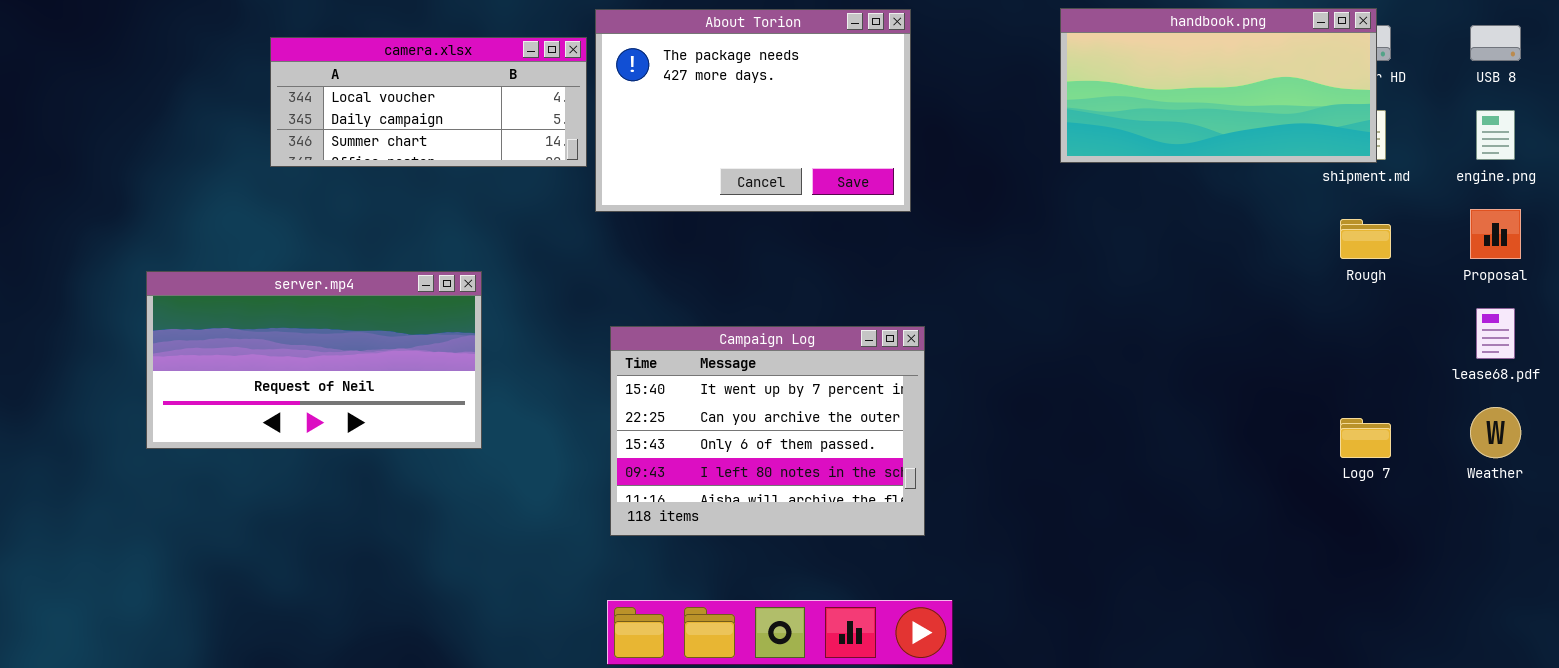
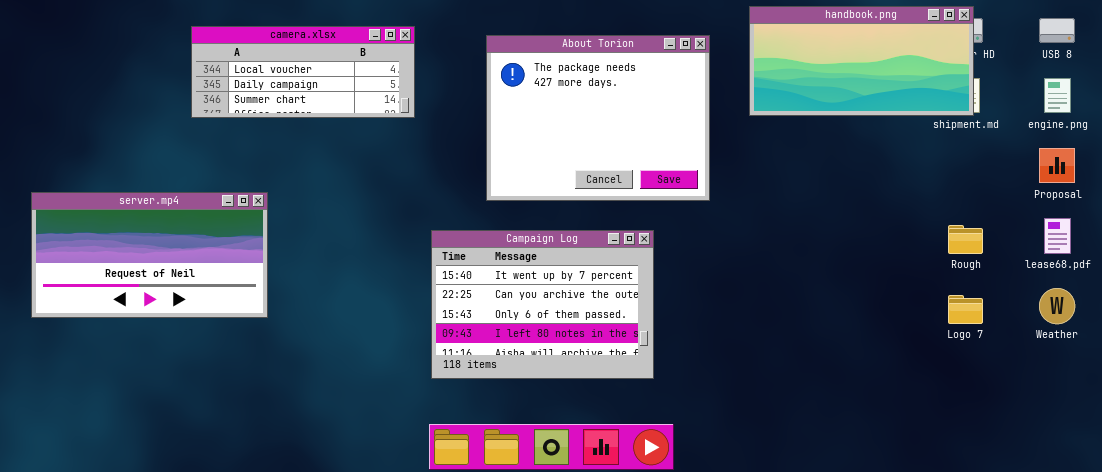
About Torion: [595,9,911,212] -> [486,35,710,201], moved, resized
Rough: [1340,219,1391,259] -> [948,225,983,254], moved
server.mp4: [146,271,482,449] -> [31,192,268,318], moved

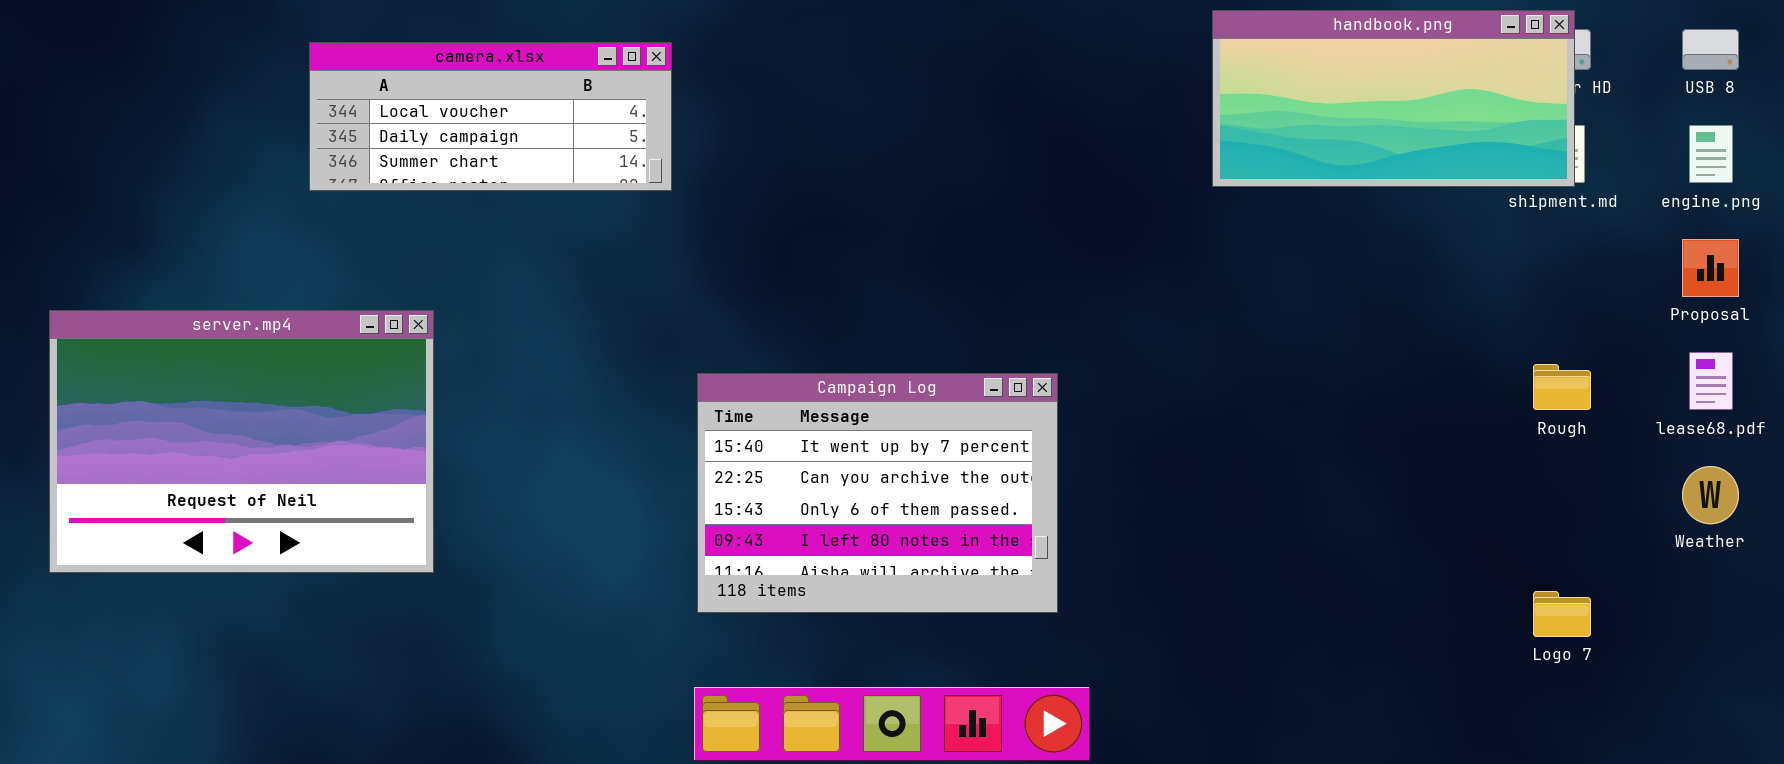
About Torion: [486,35,710,201] -> none, closed
server.mp4: [31,192,268,318] -> [49,310,434,573], resized
Logo 7: [948,295,983,324] -> [1533,591,1591,637], moved

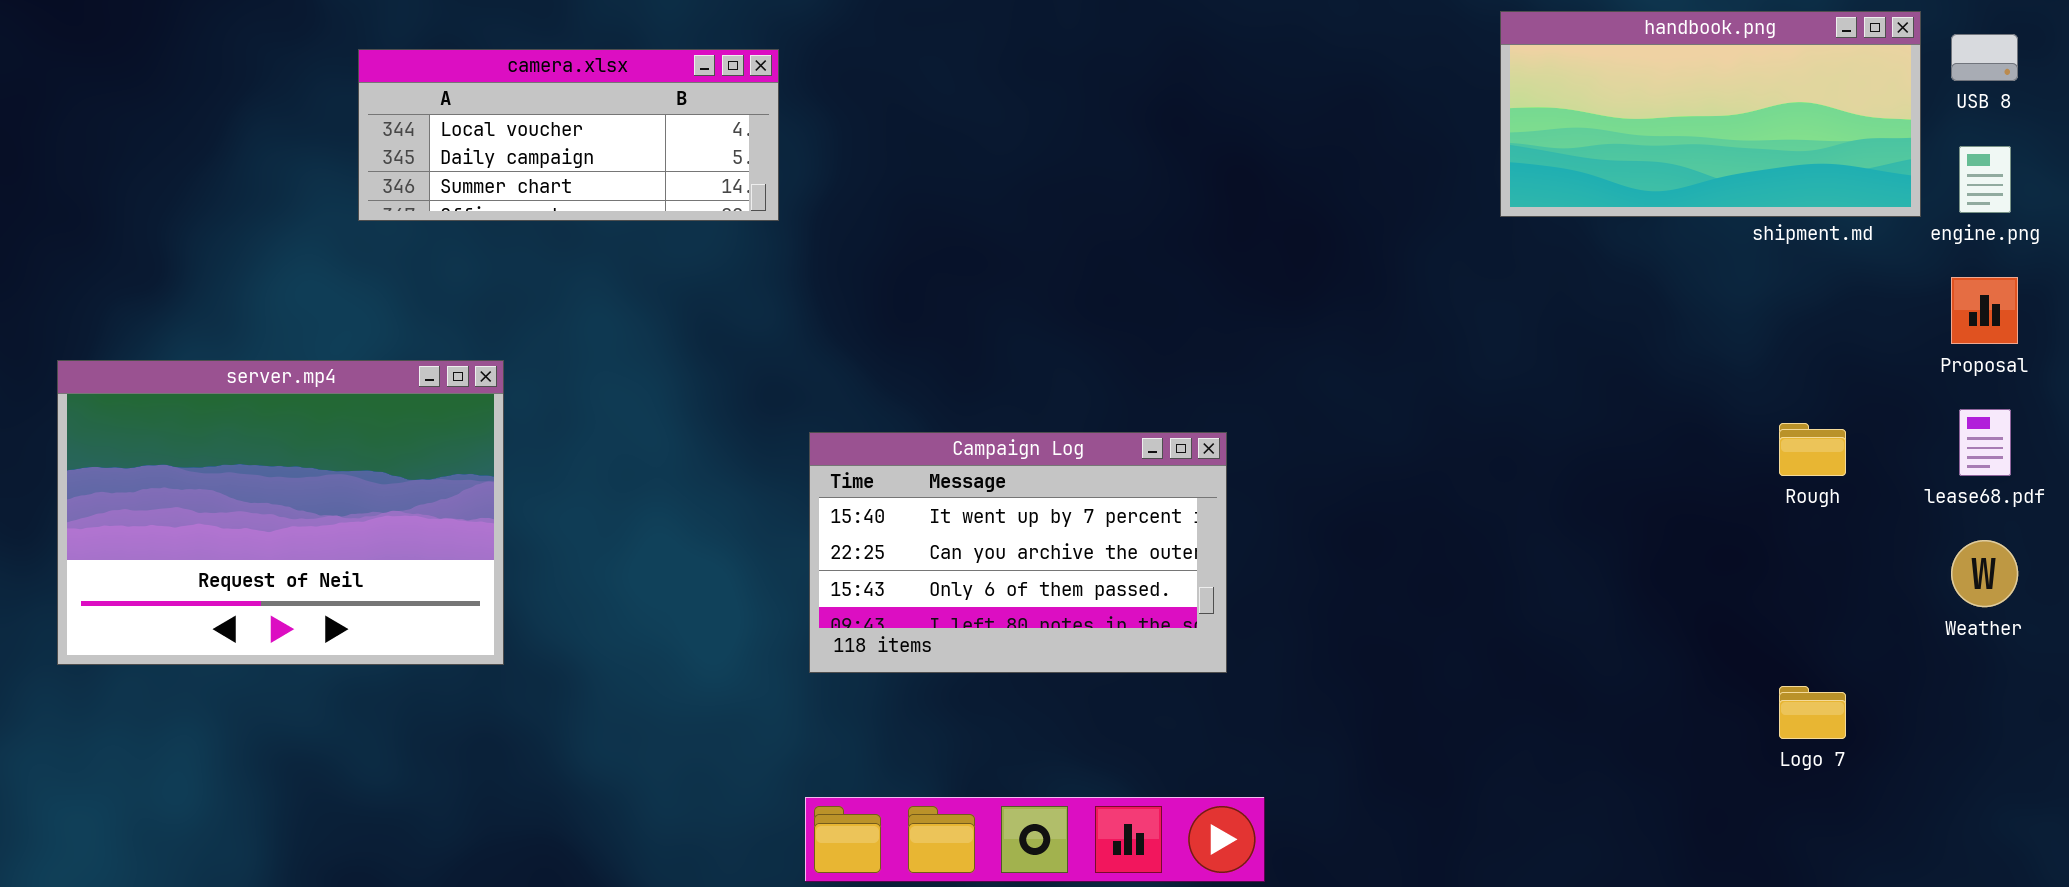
handbook.png: [1212,10,1575,187] -> [1500,11,1921,217], moved
Campaign Log: [697,373,1058,613] -> [809,432,1227,673], resized

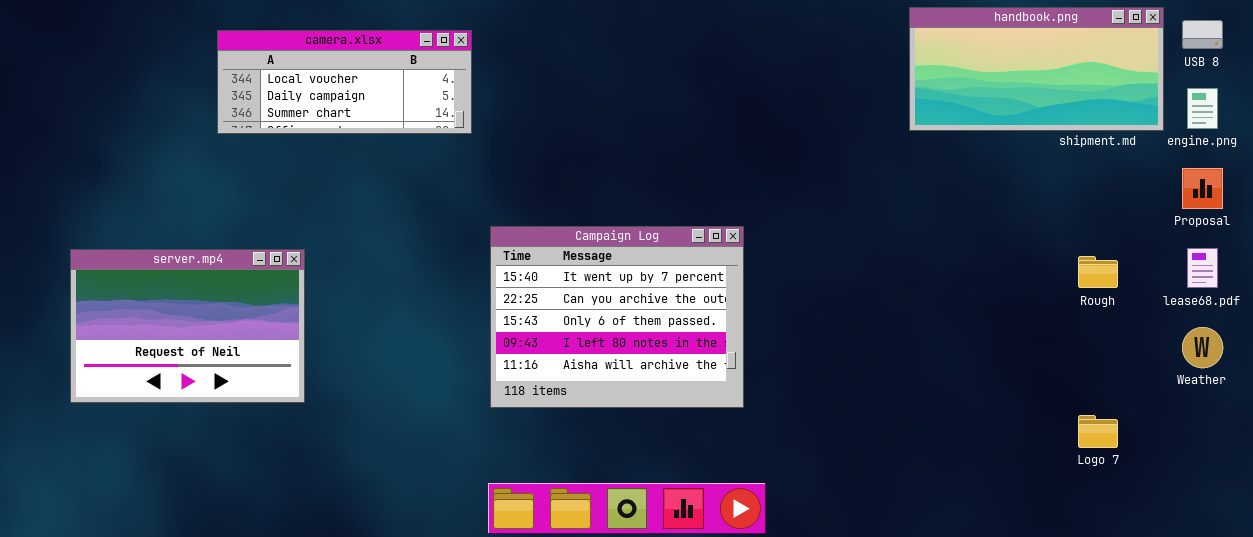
server.mp4: [57,360,504,665] -> [70,249,305,403], resized
Campaign Log: [809,432,1227,673] -> [490,226,744,408], resized

